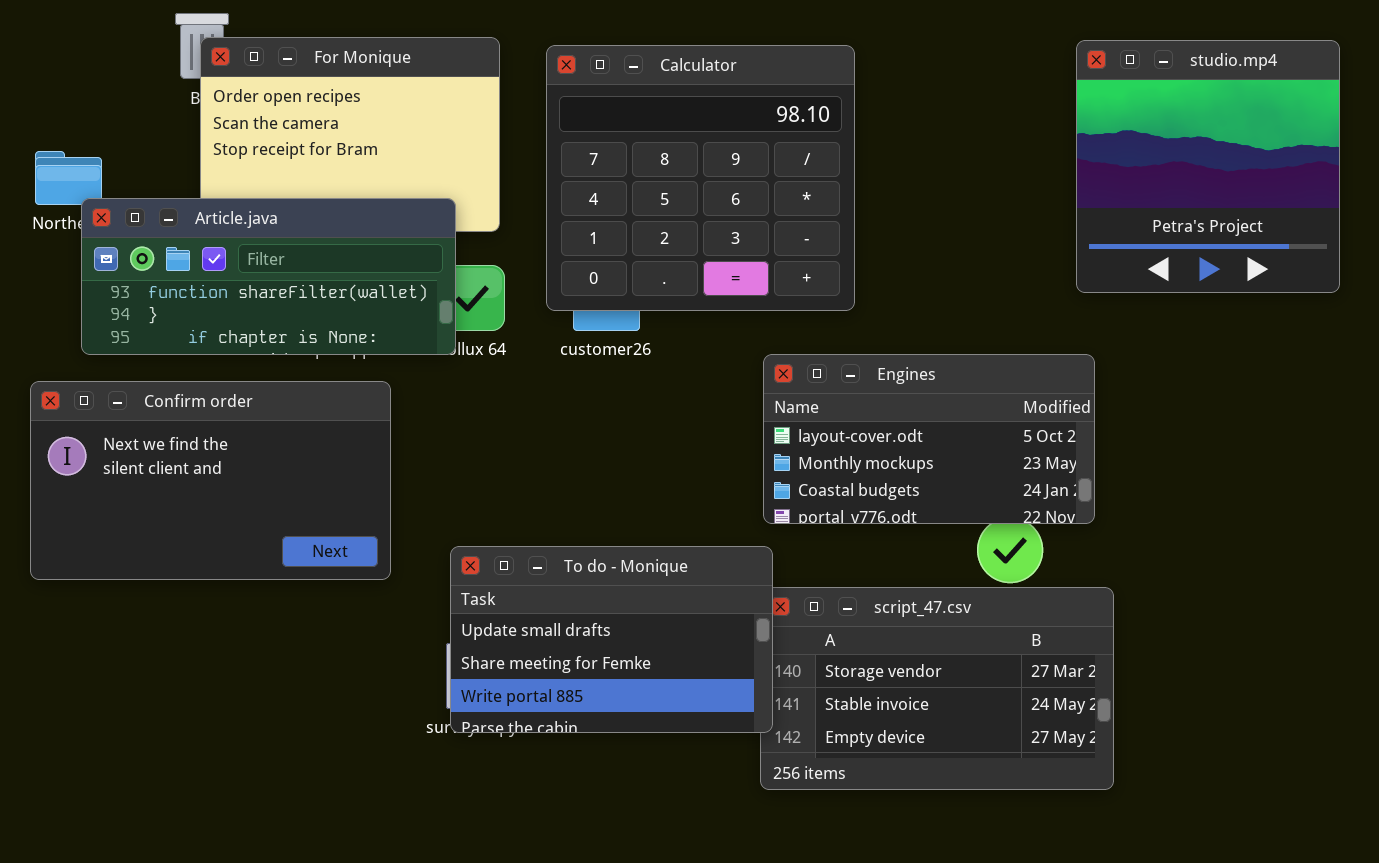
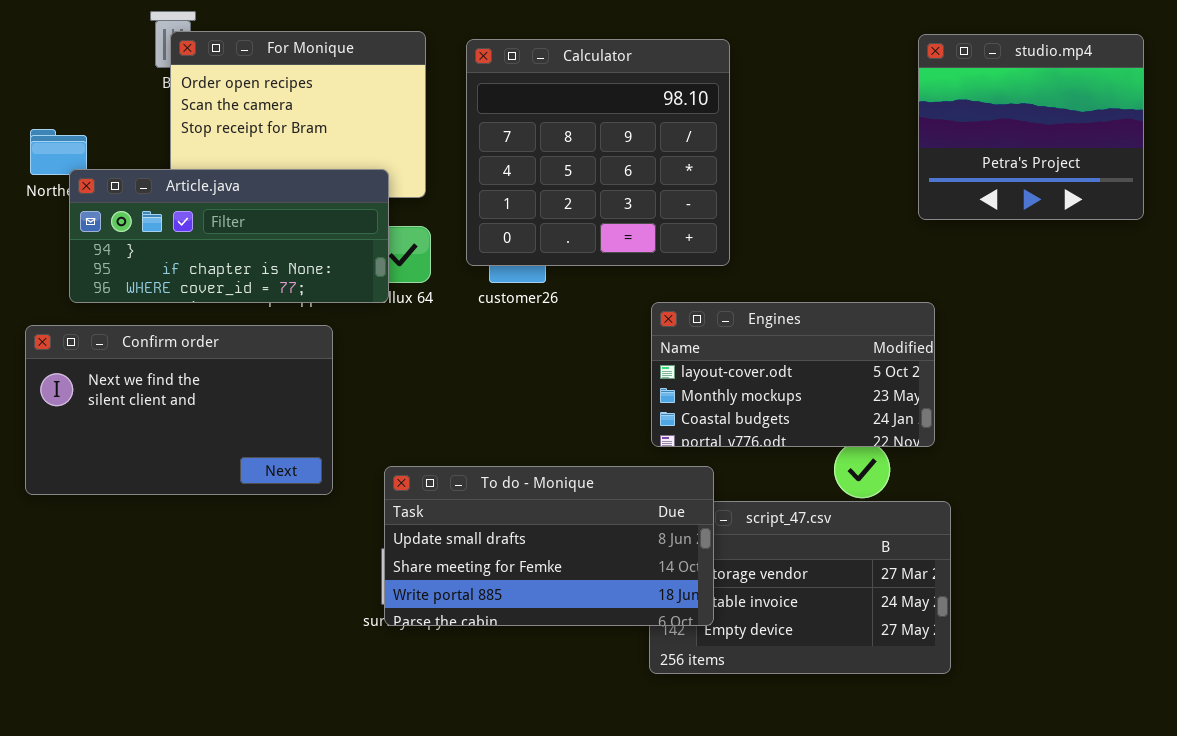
studio.mp4: [1076,40,1340,293] -> [918,34,1144,220], resized
Article.java: [81,198,456,355] -> [69,169,389,303], scrolled down 1 row
To do - Monique: [450,546,773,733] -> [384,466,714,626], resized

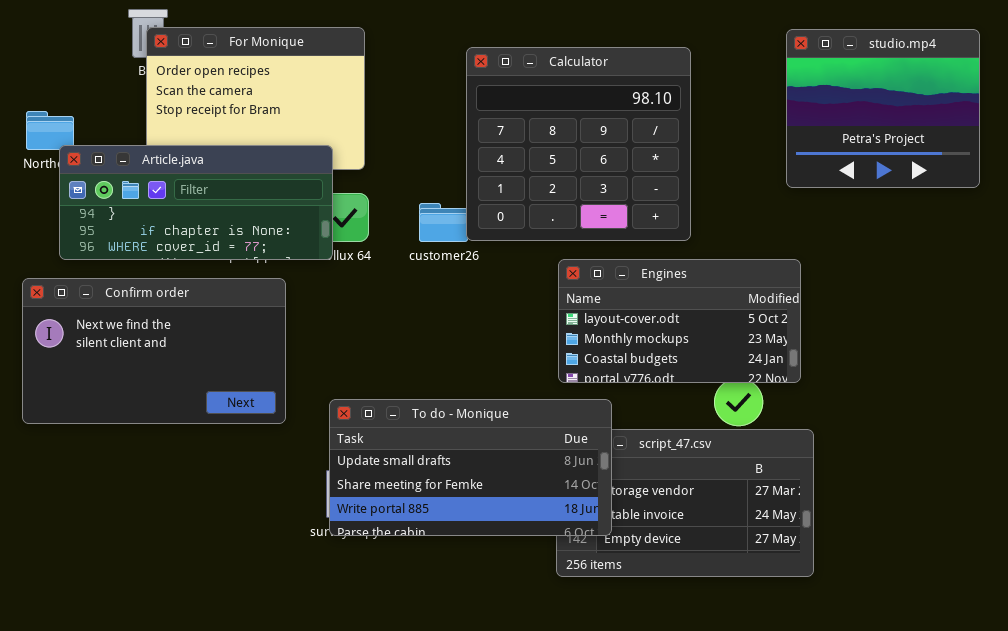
Calculator: [466,39,730,266] -> [466,47,691,241], moved

